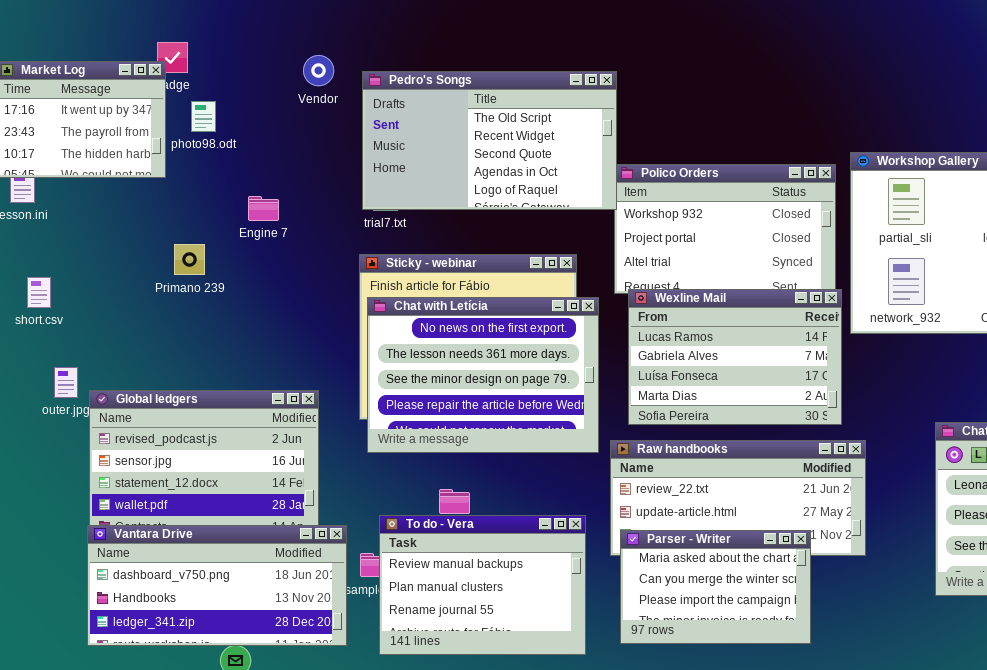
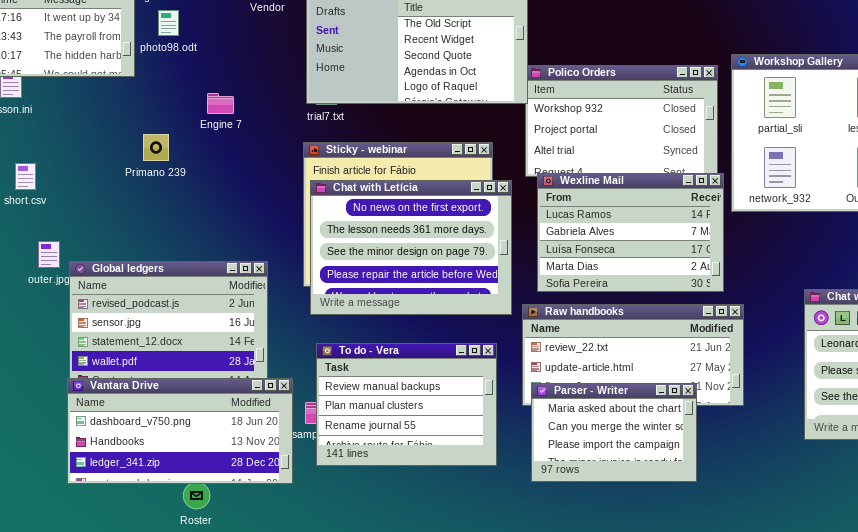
To do - Vera: [379,515,586,655] -> [316,343,497,466], moved

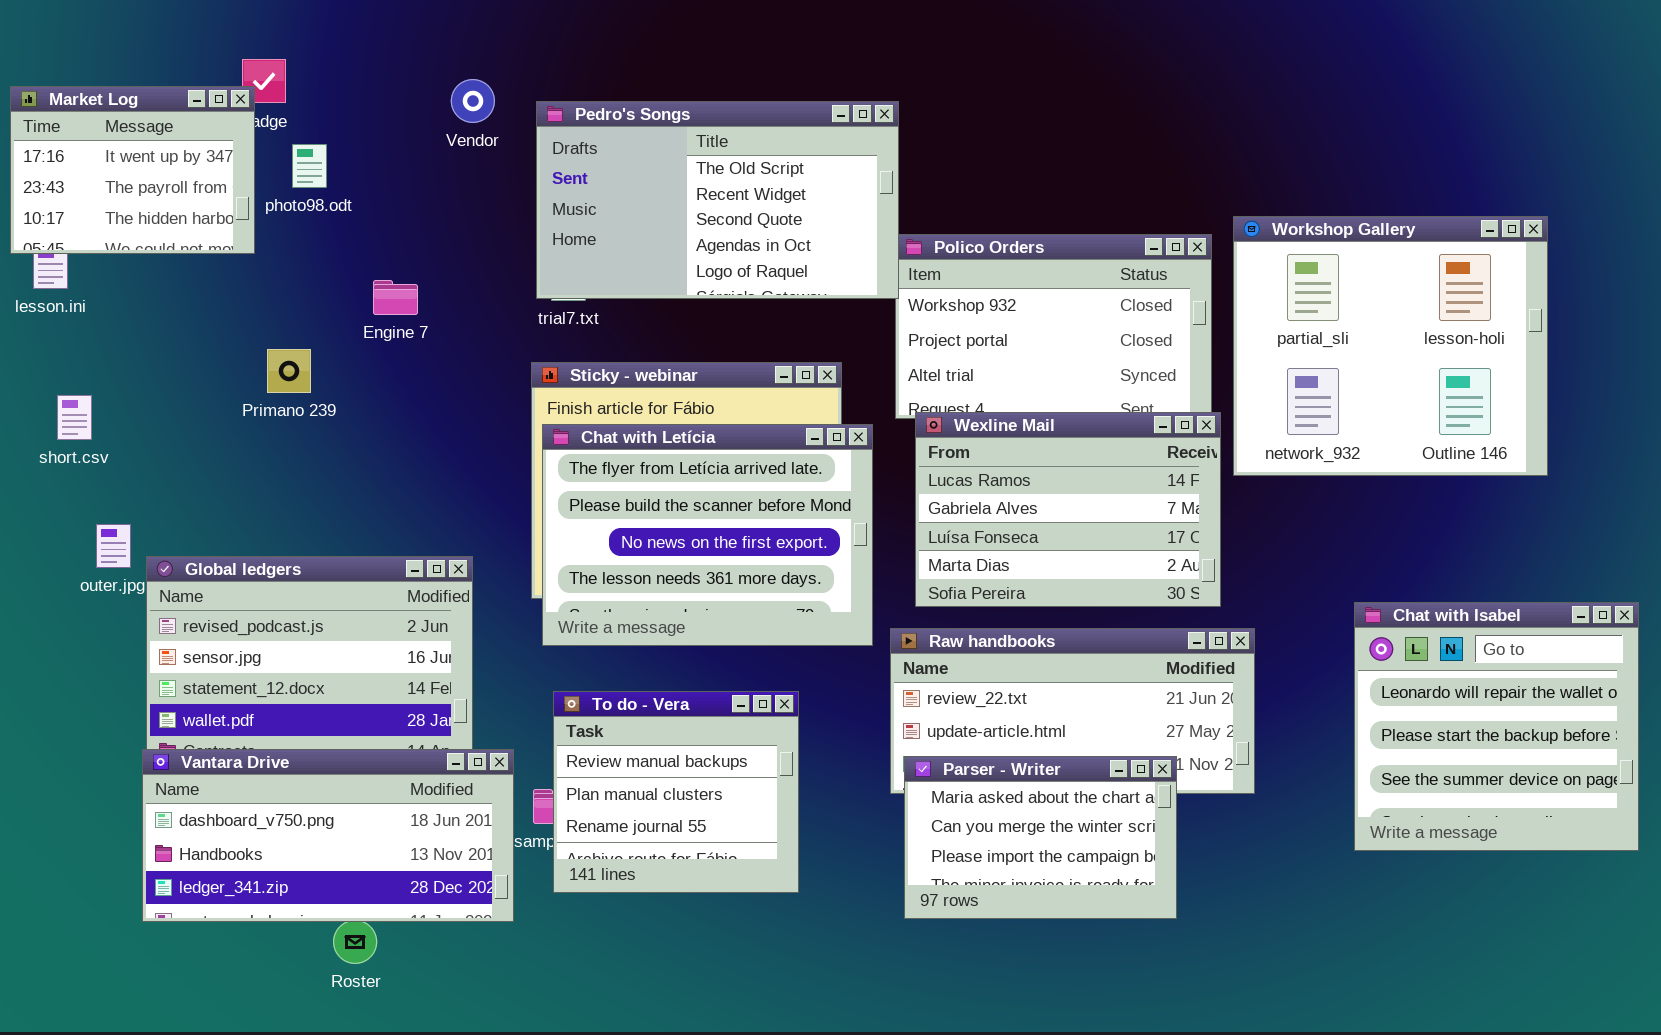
Chat with Letícia: [310,180,512,315] -> [542,424,873,646], scrolled up 2 rows
To do - Vera: [316,343,497,466] -> [553,691,799,893], resized

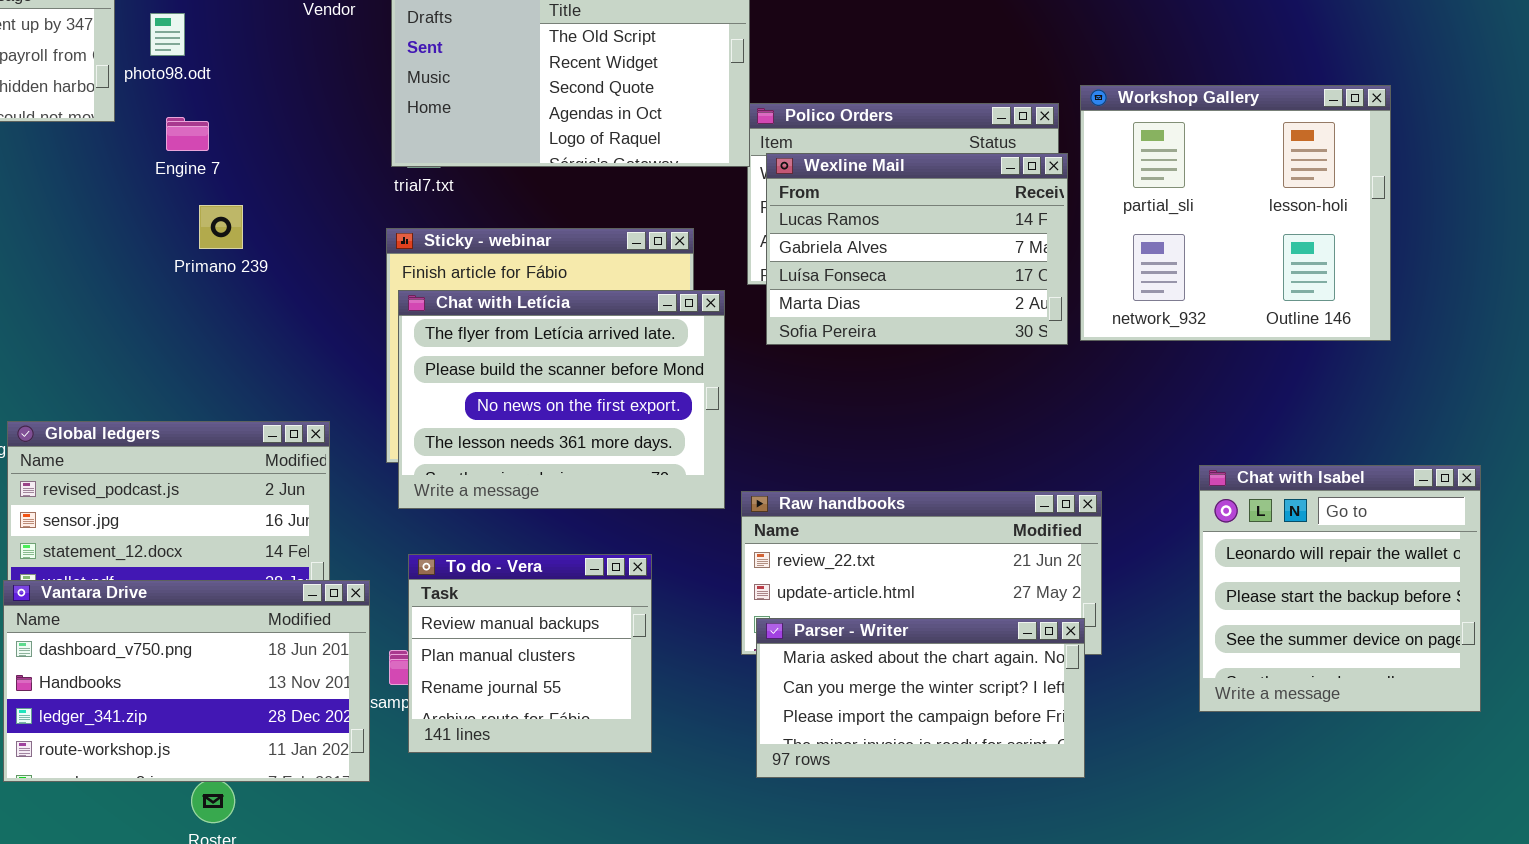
Engine 7: [373,280,418,315] -> [166,117,209,151], moved
Primano 239: [267,349,311,393] -> [199,205,243,249], moved
Wexline Mail: [915,412,1221,607] -> [766,153,1068,345], moved
Vantara Drive: [142,749,514,922] -> [3,580,370,782], resized
Parser - Writer: [904,756,1177,919] -> [756,618,1085,778], resized

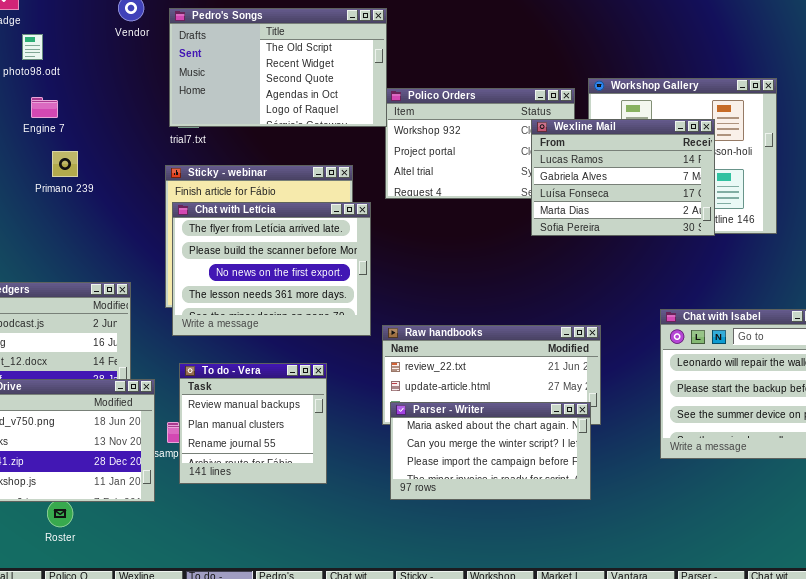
Wexline Mail: [766,153,1068,345] -> [531,119,715,236], moved

